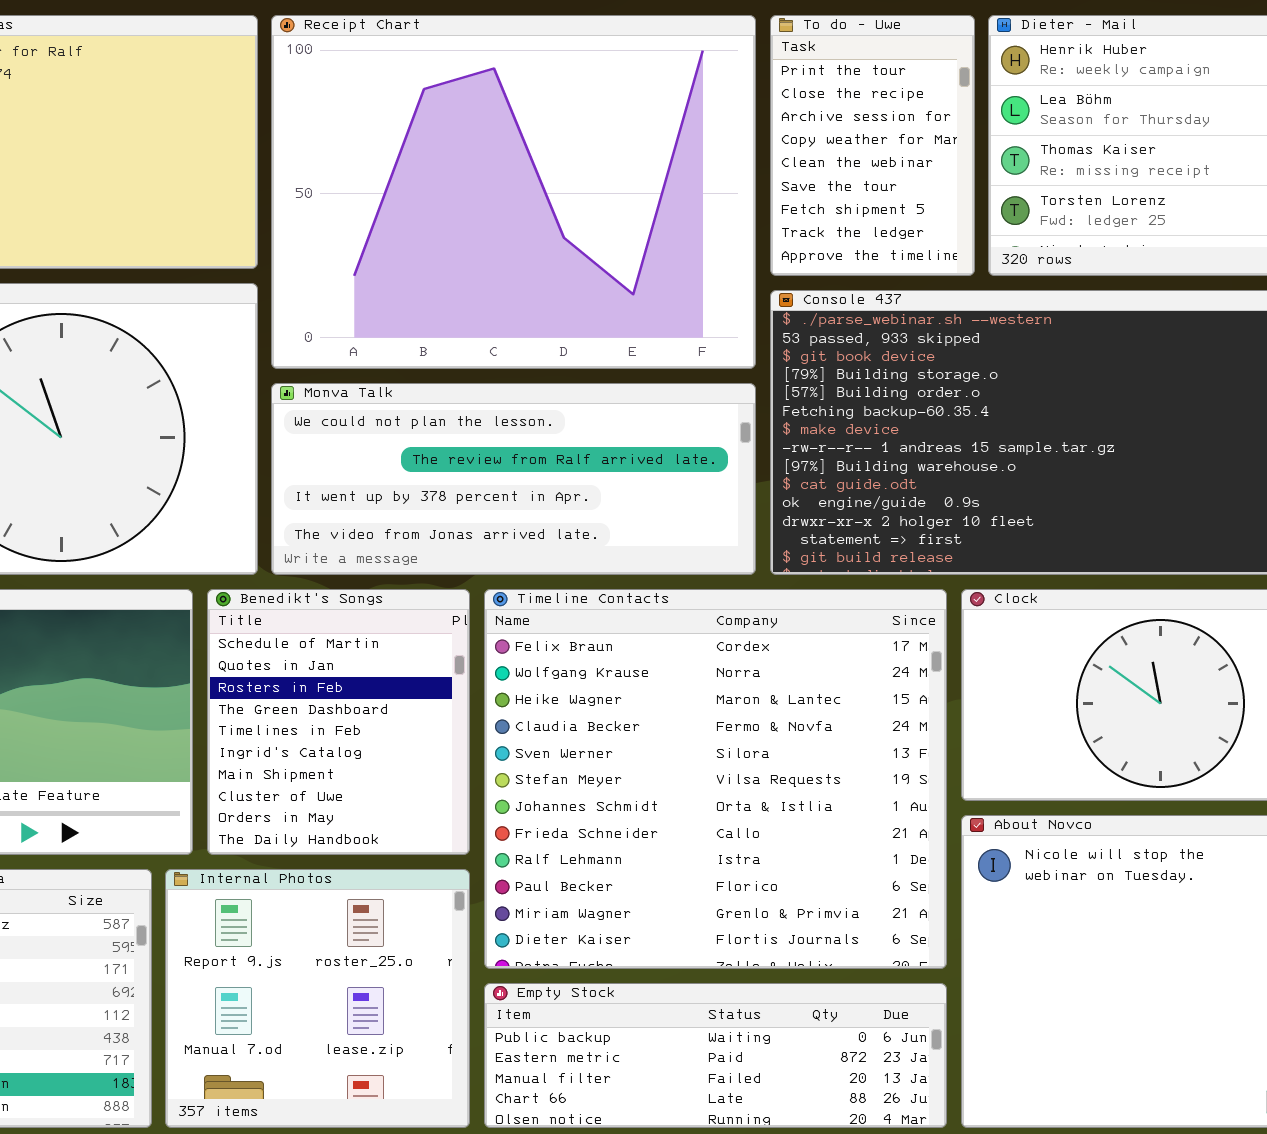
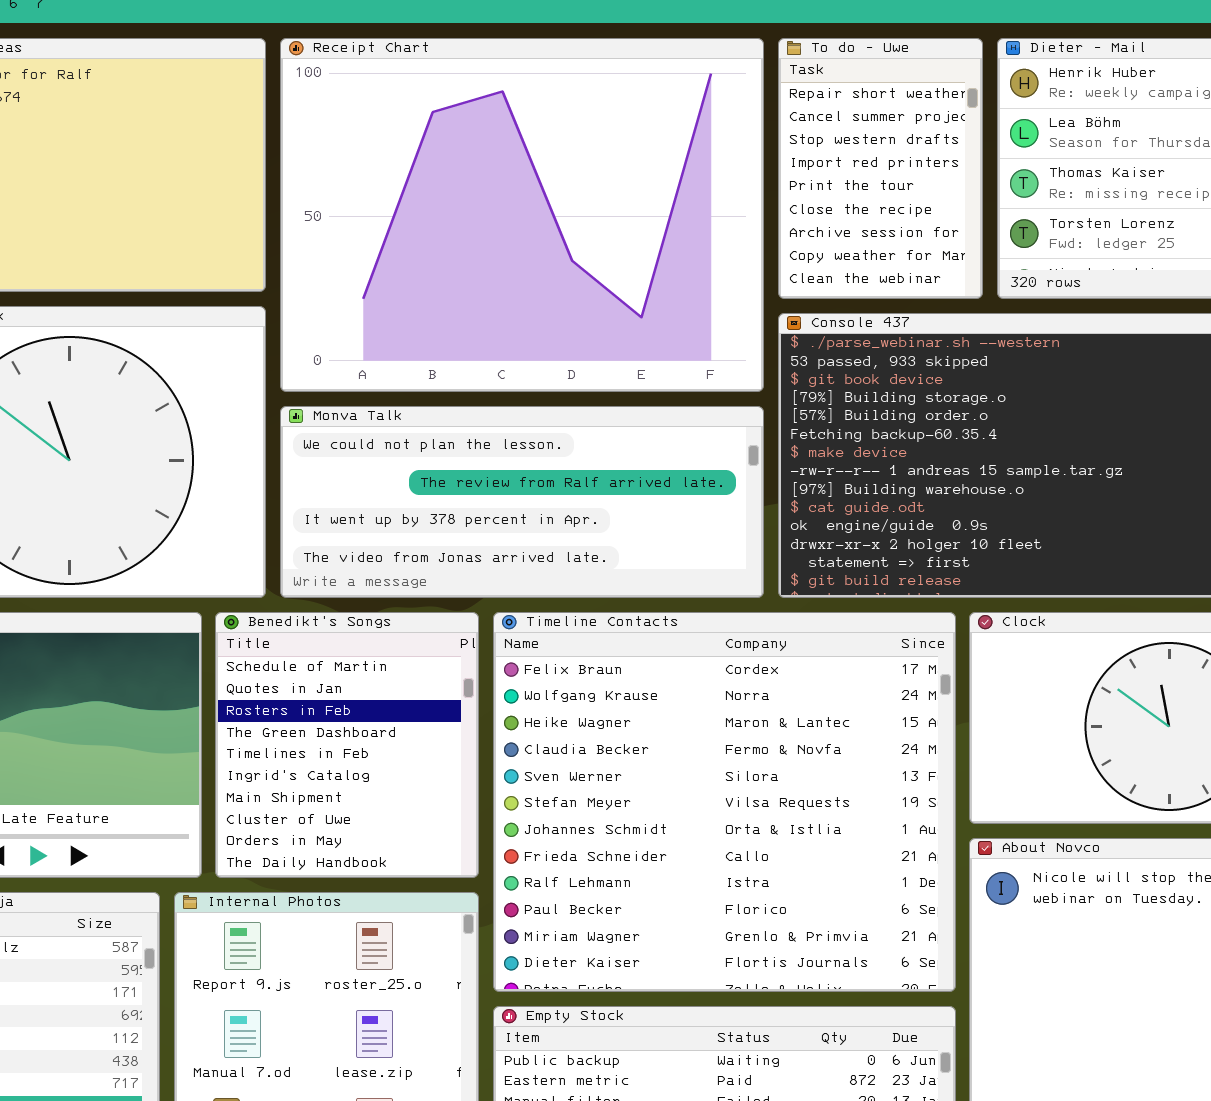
To do - Uwe: [770,15,975,276] -> [778,38,983,299], scrolled up 4 rows

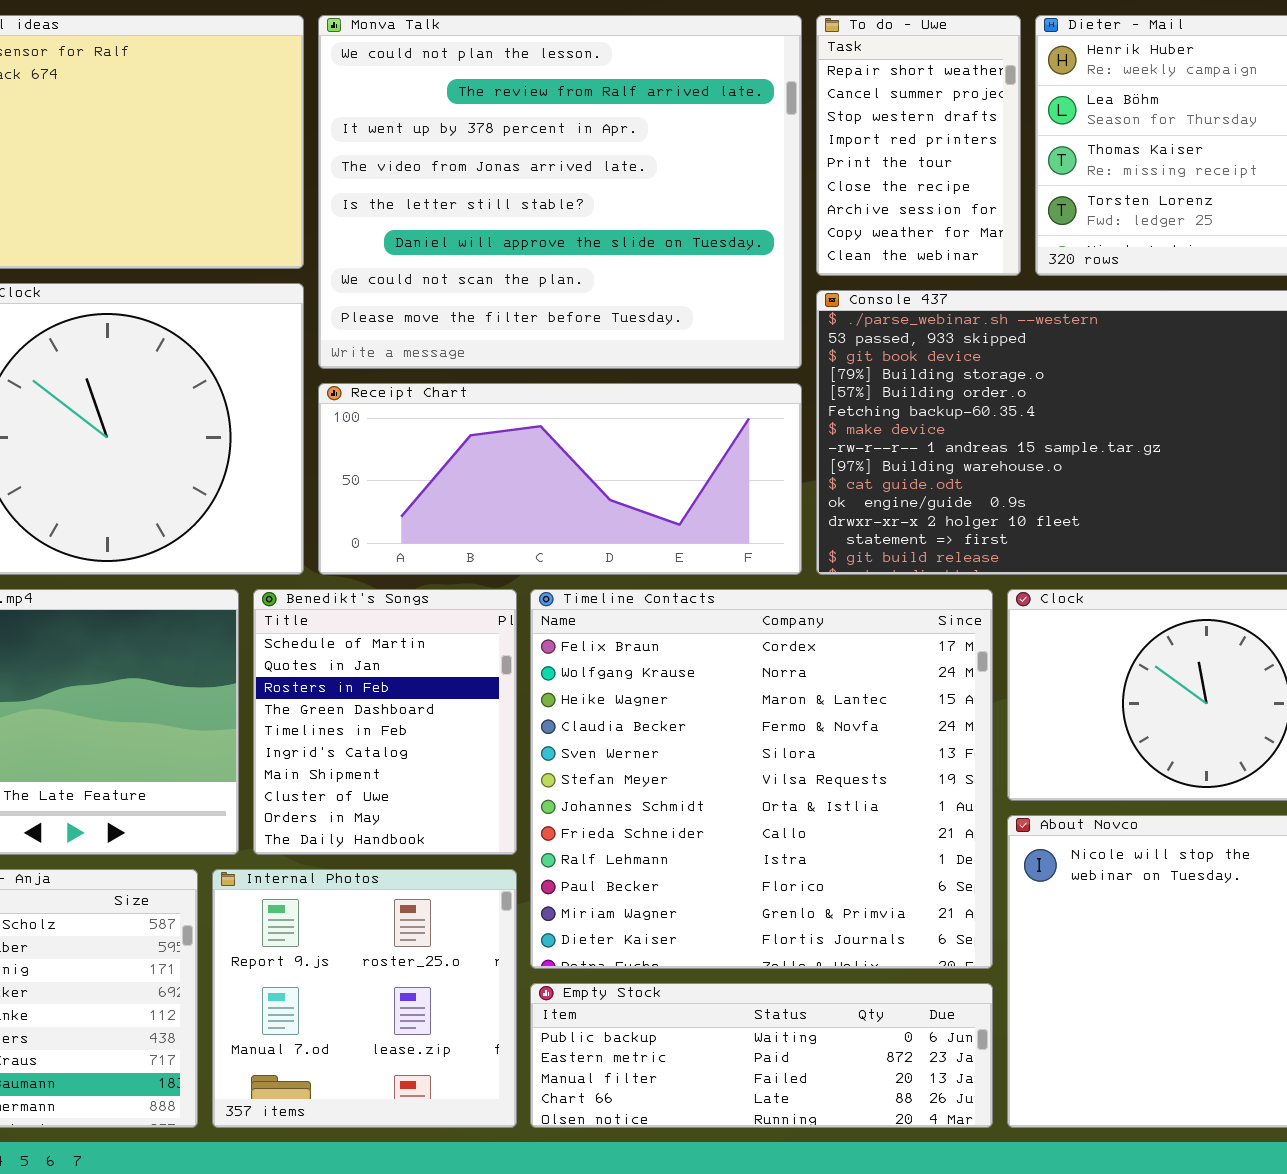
Receipt Chart: [280,38,764,392] -> [318,383,802,575], moved, resized
Monva Talk: [280,406,764,598] -> [318,15,802,369], moved, resized

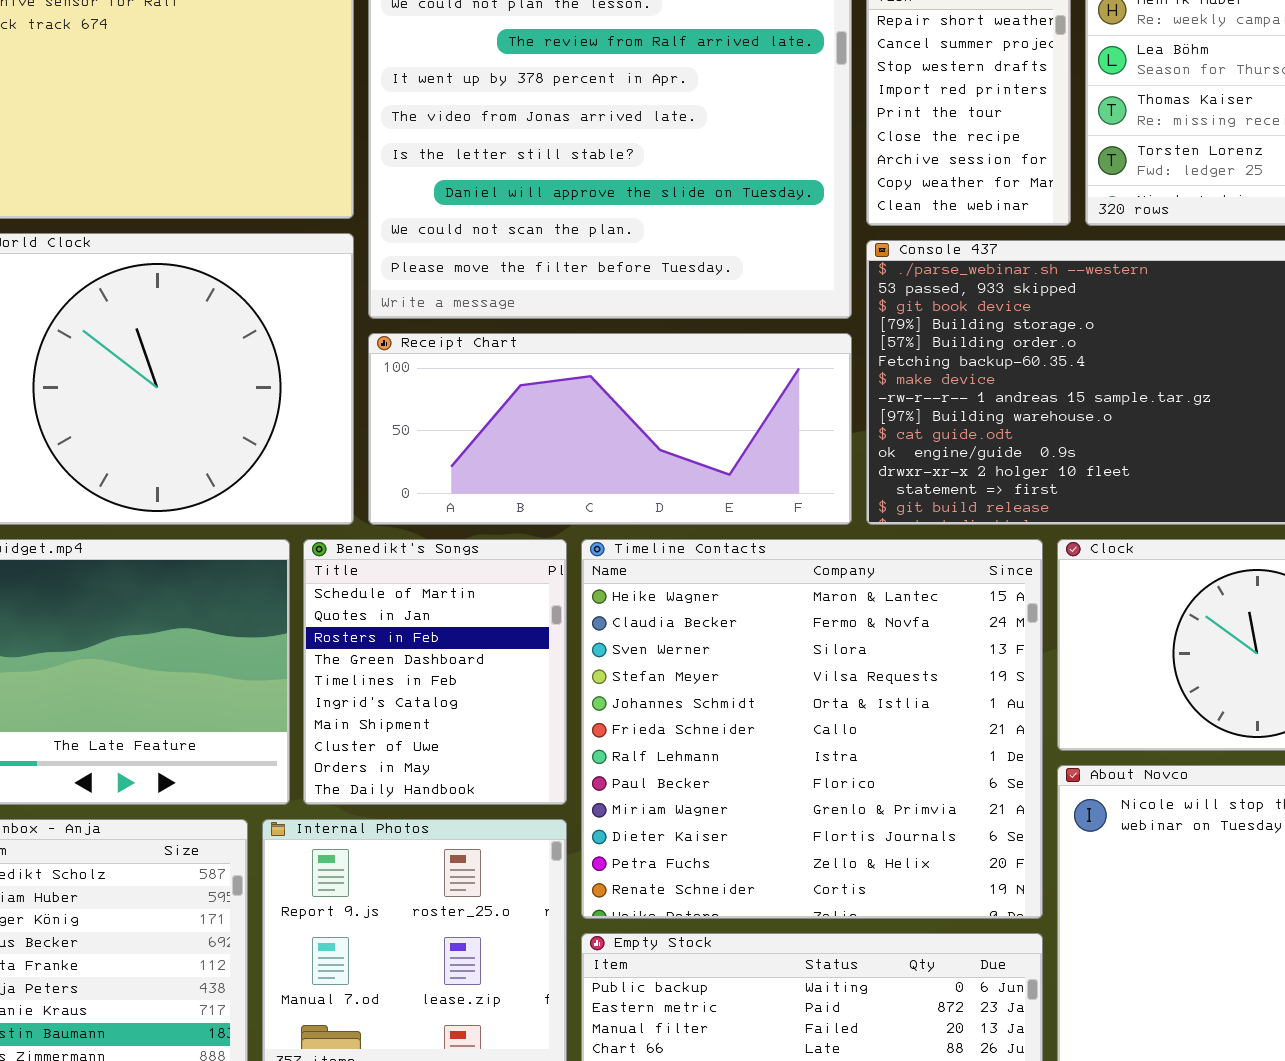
Timeline Contacts: [530,589,993,969] -> [581,539,1043,919], scrolled down 2 rows

